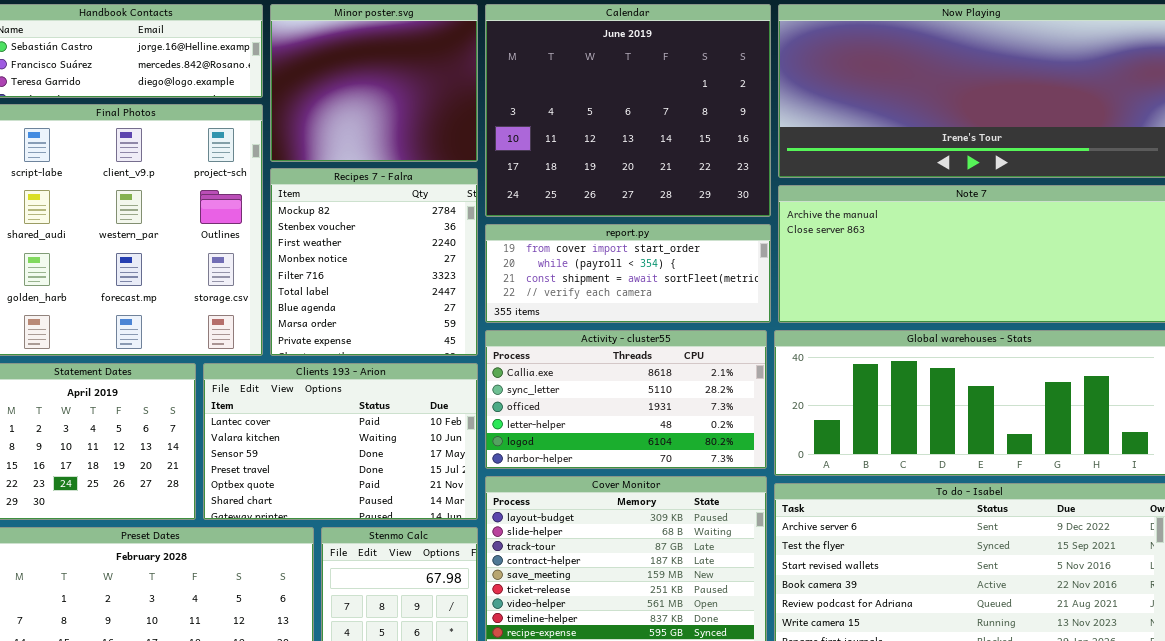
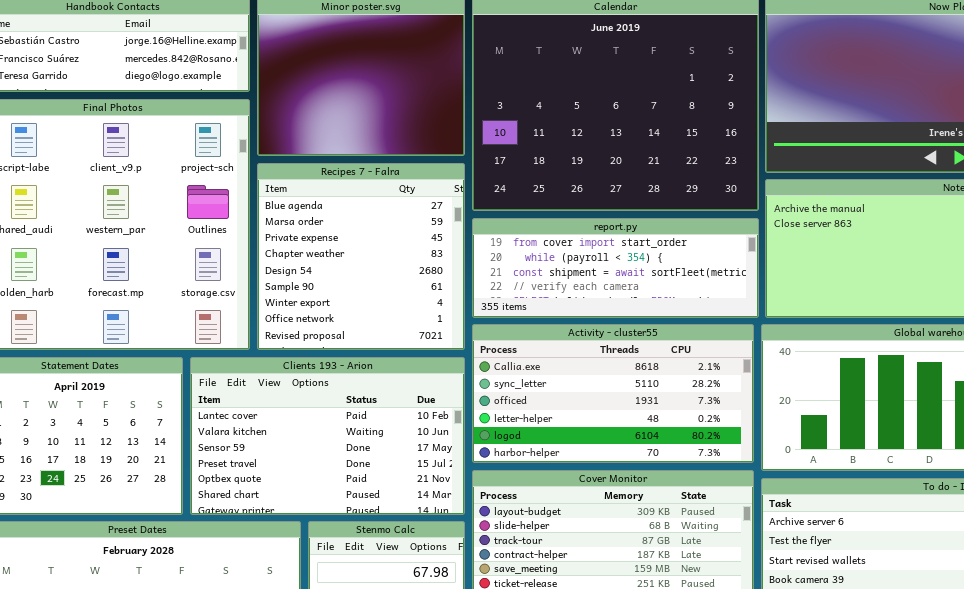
Recipes 7 - Falra: [270,168,478,356] -> [257,163,465,350], scrolled down 6 rows

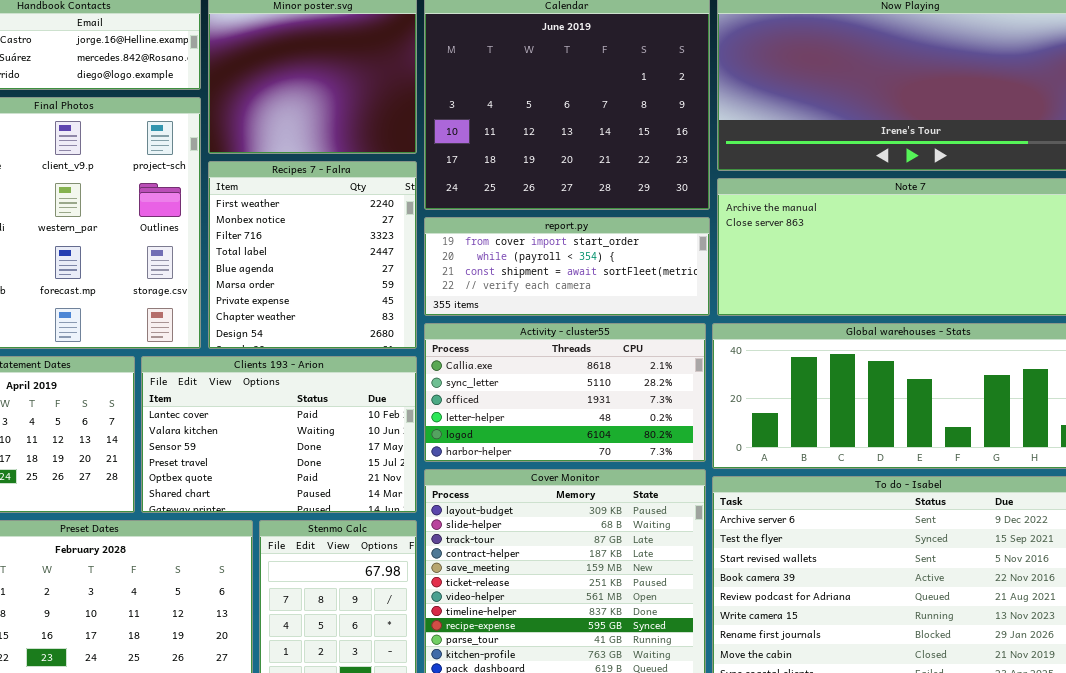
Recipes 7 - Falra: [257,163,465,350] -> [208,161,417,349], scrolled up 4 rows

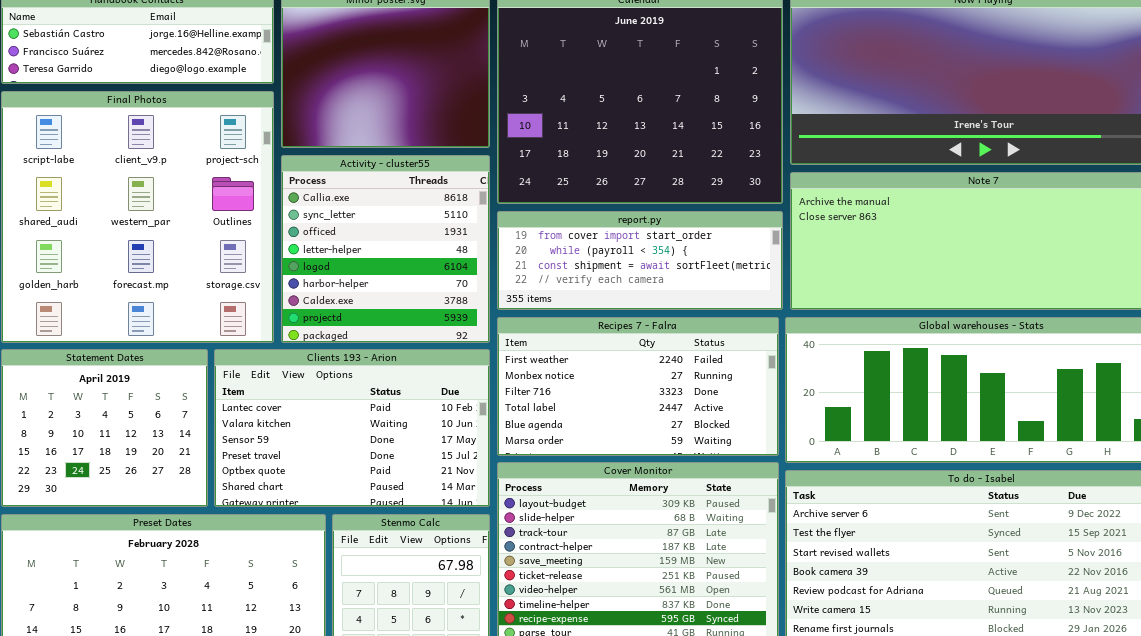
Recipes 7 - Falra: [208,161,417,349] -> [497,317,779,456], moved, resized
Activity - cluster55: [424,323,706,462] -> [281,155,490,343], moved, resized

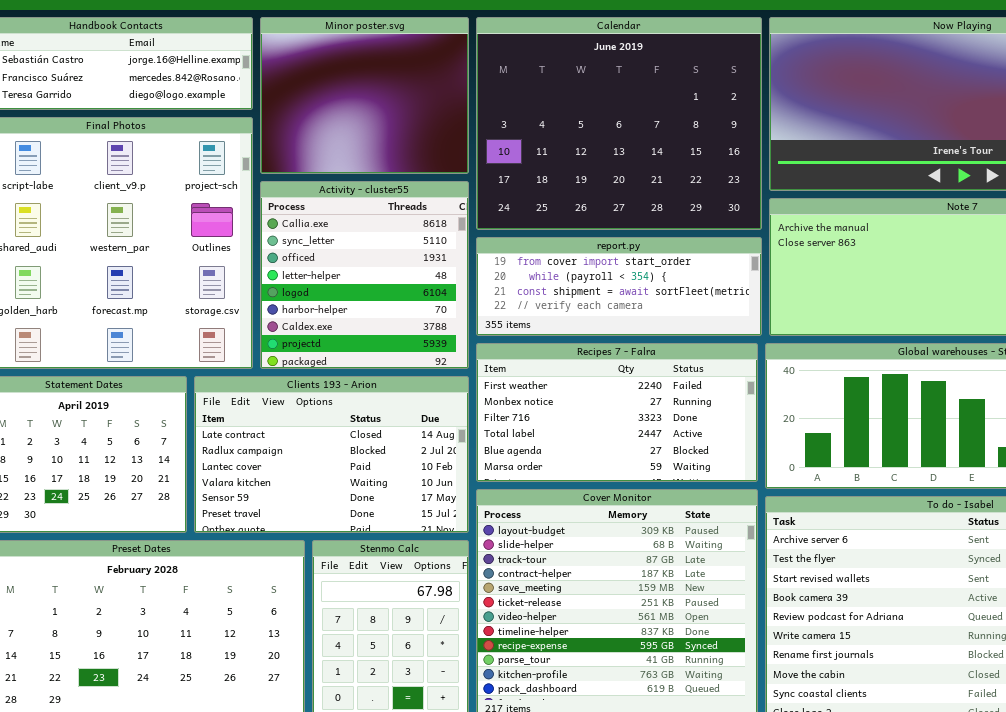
Clients 193 - Arion: [214,349,490,507] -> [194,376,469,533], scrolled up 2 rows

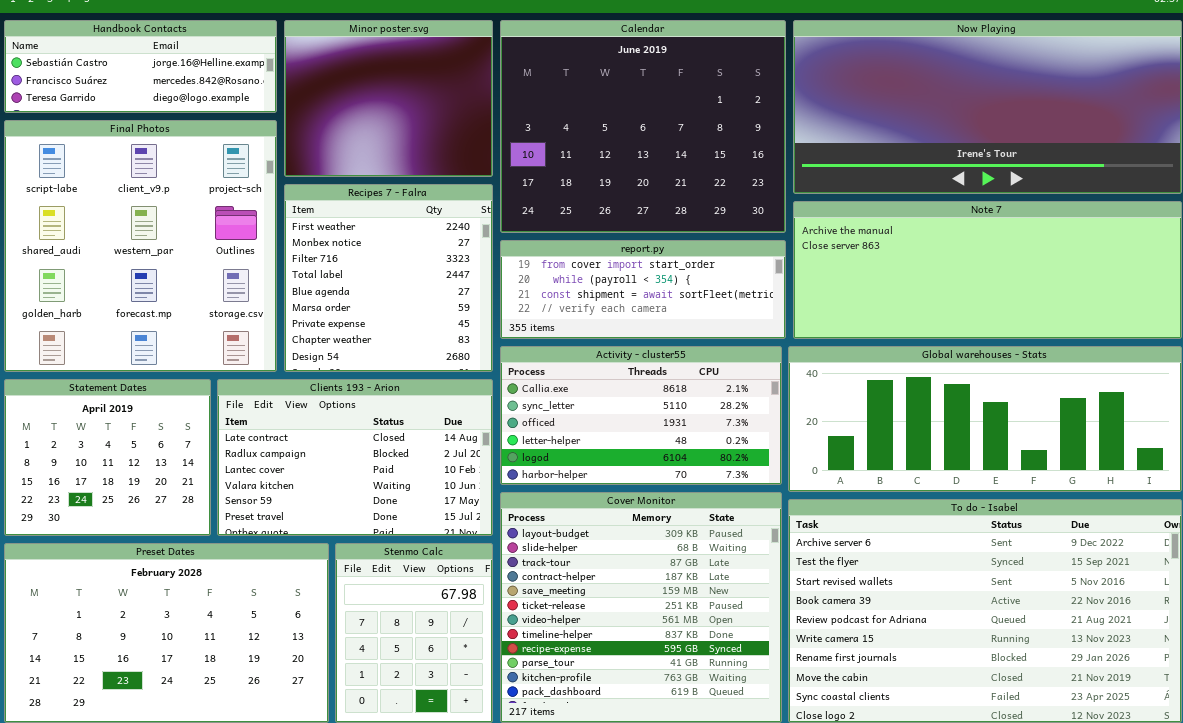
Activity - cluster55: [260,181,469,369] -> [500,346,782,485], moved, resized
Recipes 7 - Falra: [476,343,758,482] -> [284,184,493,372], moved, resized

